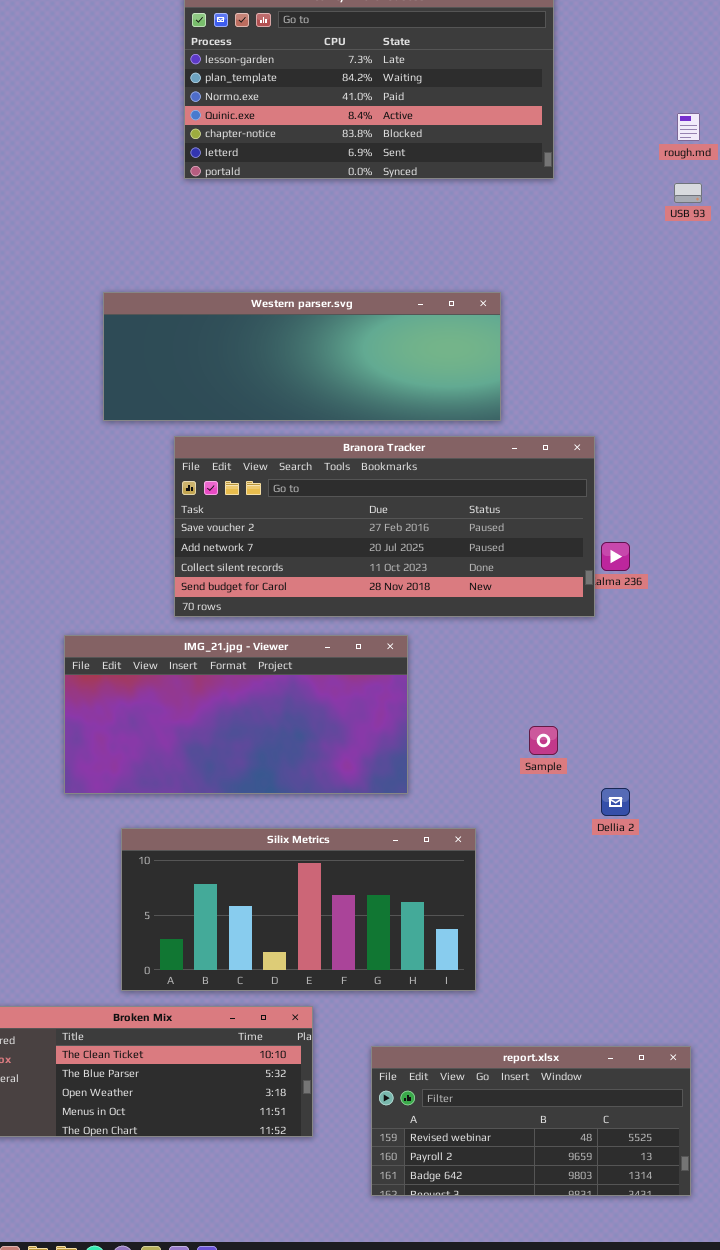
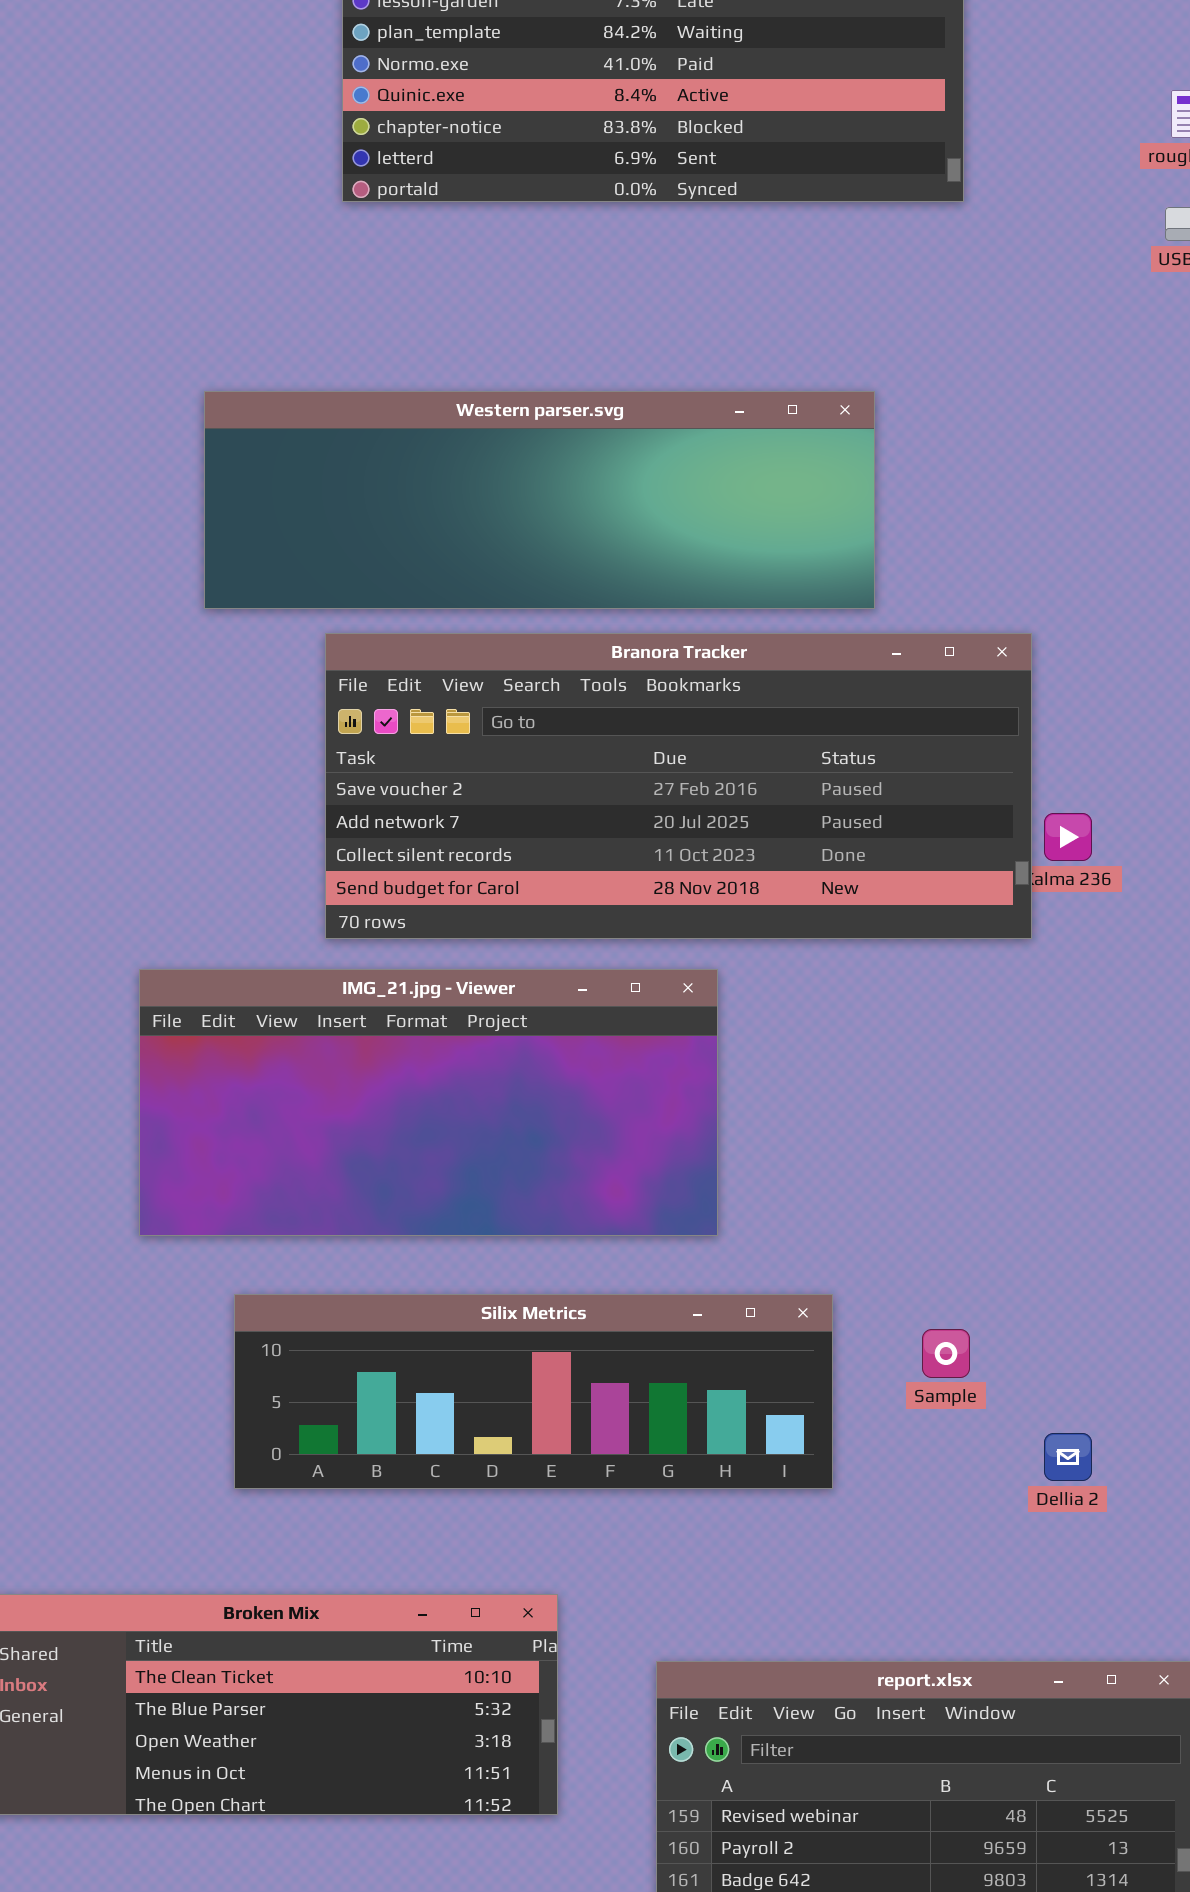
Sample: [529,726,558,755] -> [922,1329,970,1378], moved
Dellia 2: [601,788,630,816] -> [1044,1433,1092,1481], moved
Silix Metrics: [121,828,476,991] -> [234,1294,833,1489], resized

